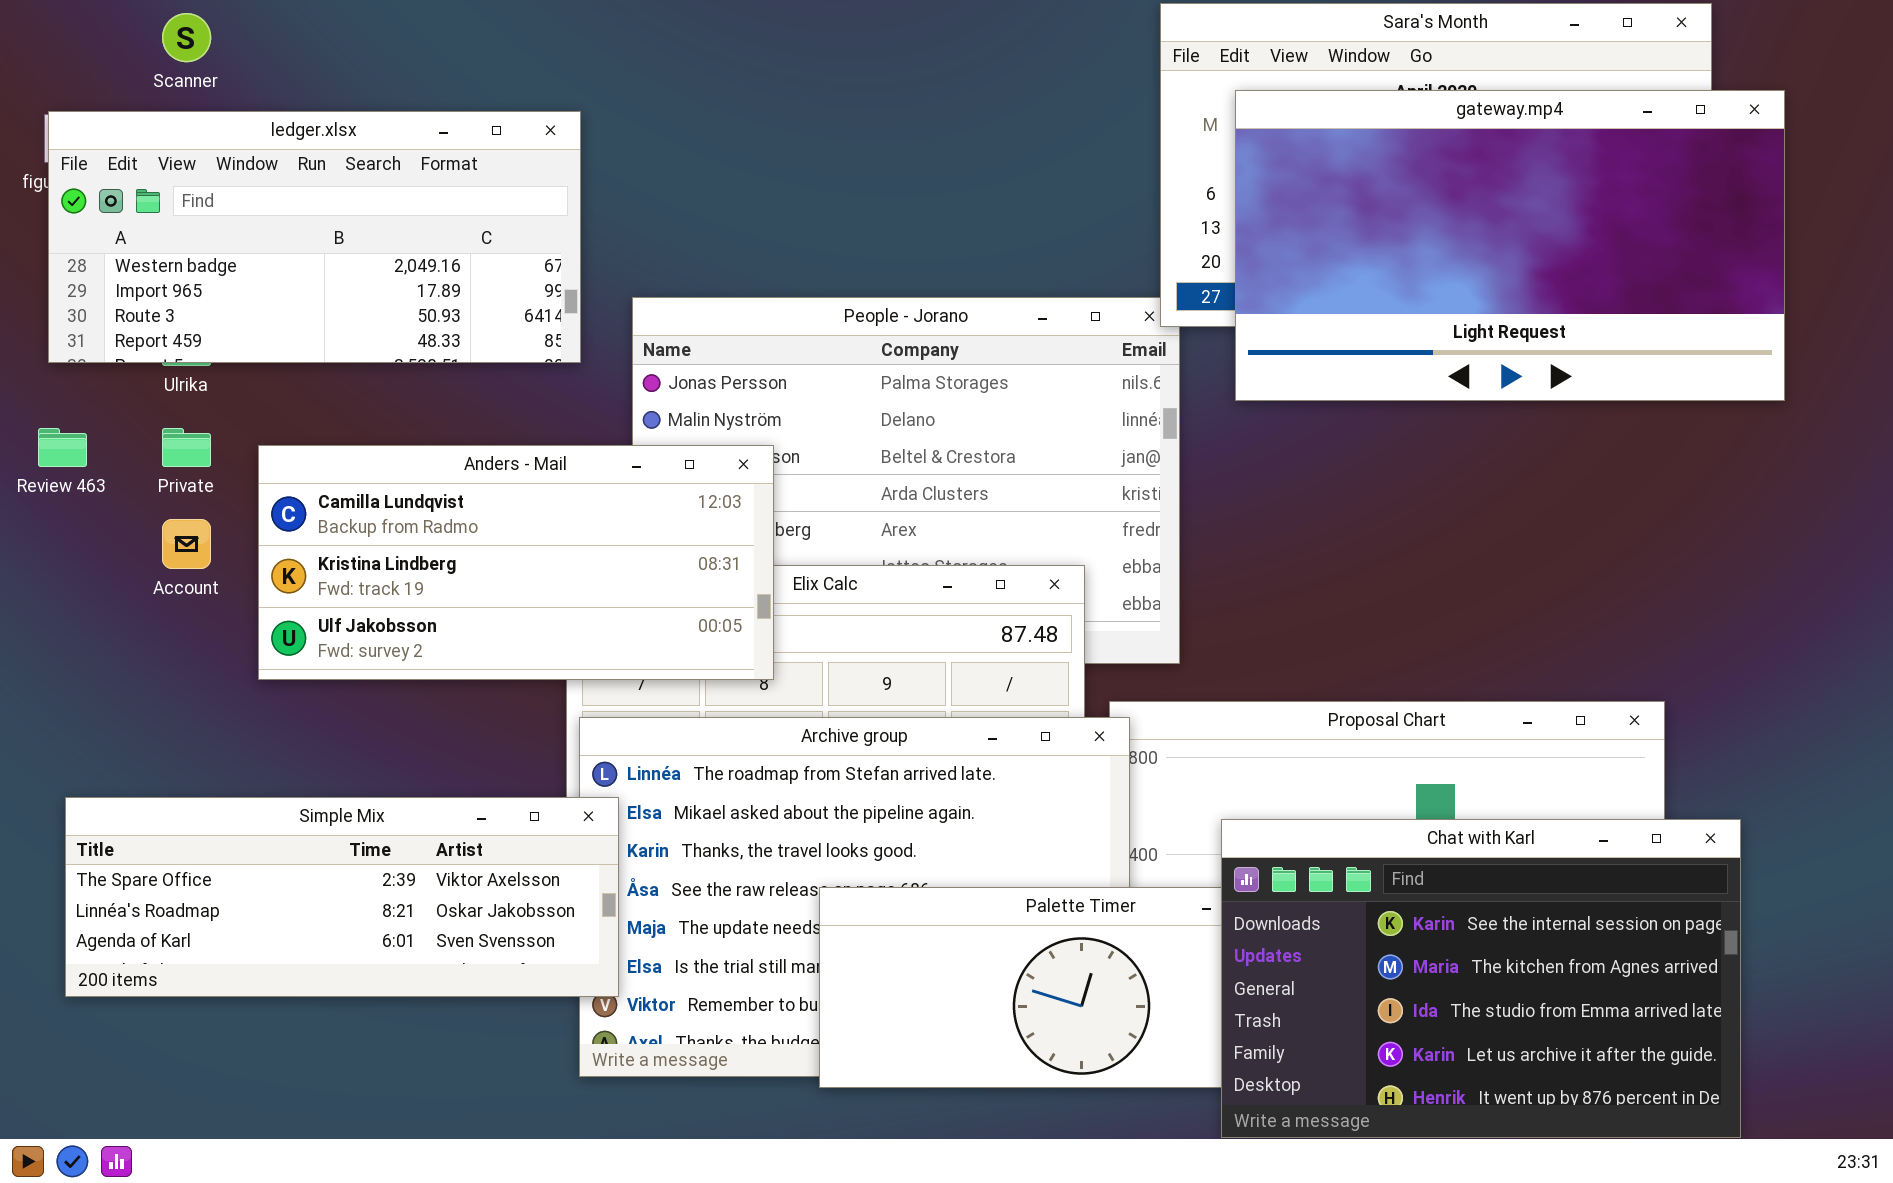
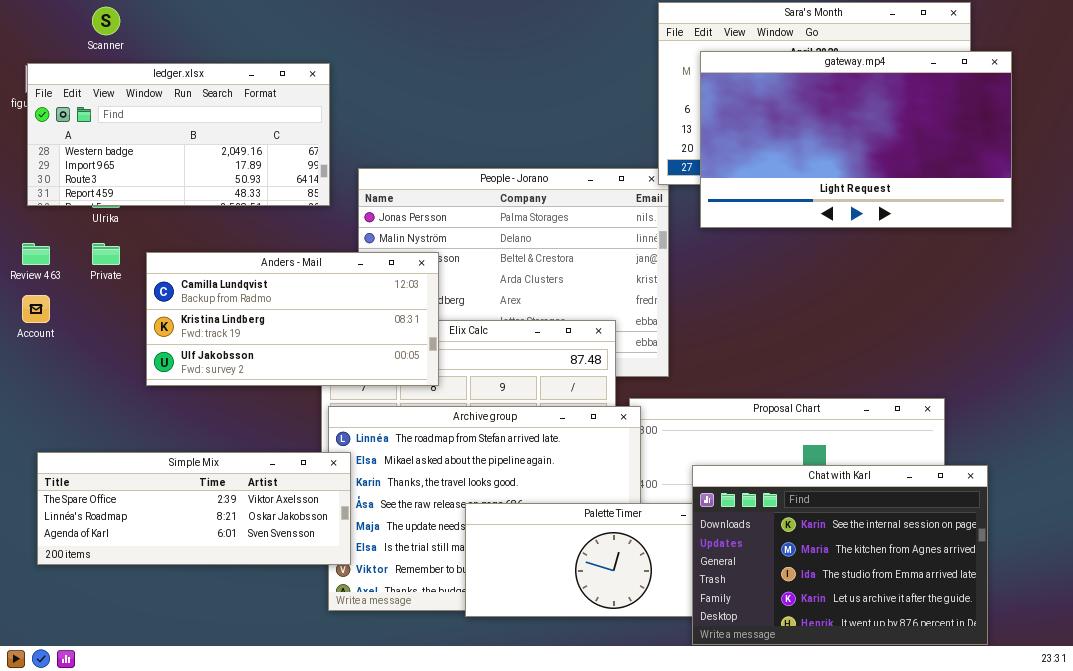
Account: [162,519,211,569] -> [22,295,50,323], moved

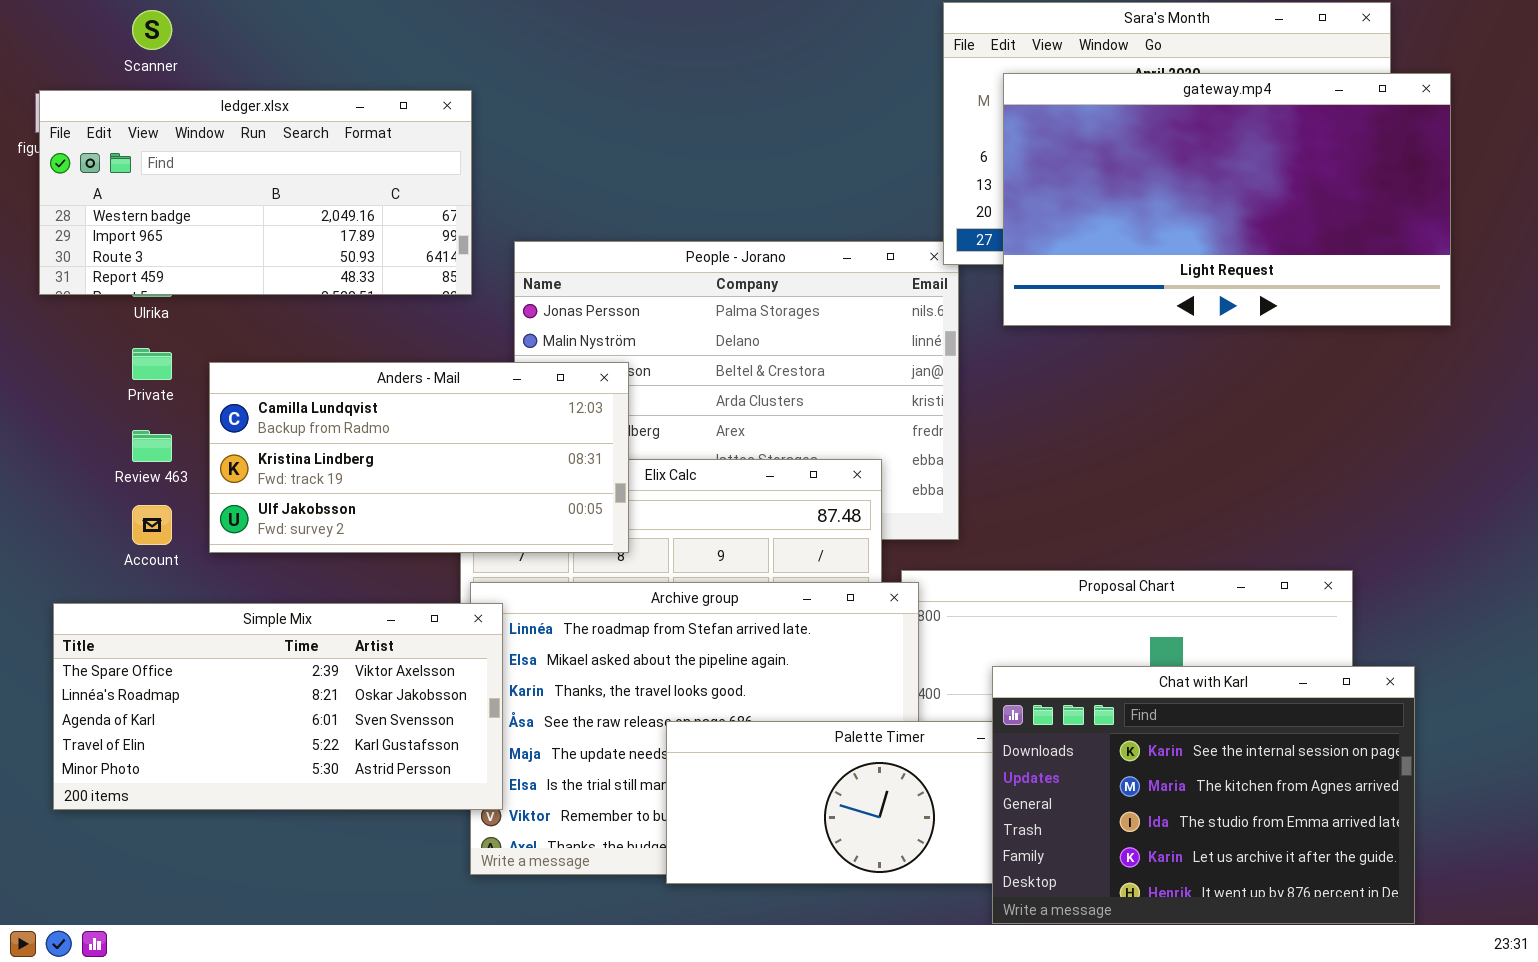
Review 463: [22,243,50,265] -> [132,430,172,462], moved
Account: [22,295,50,323] -> [132,505,172,545], moved
Simple Mix: [37,452,351,565] -> [53,603,503,810], resized

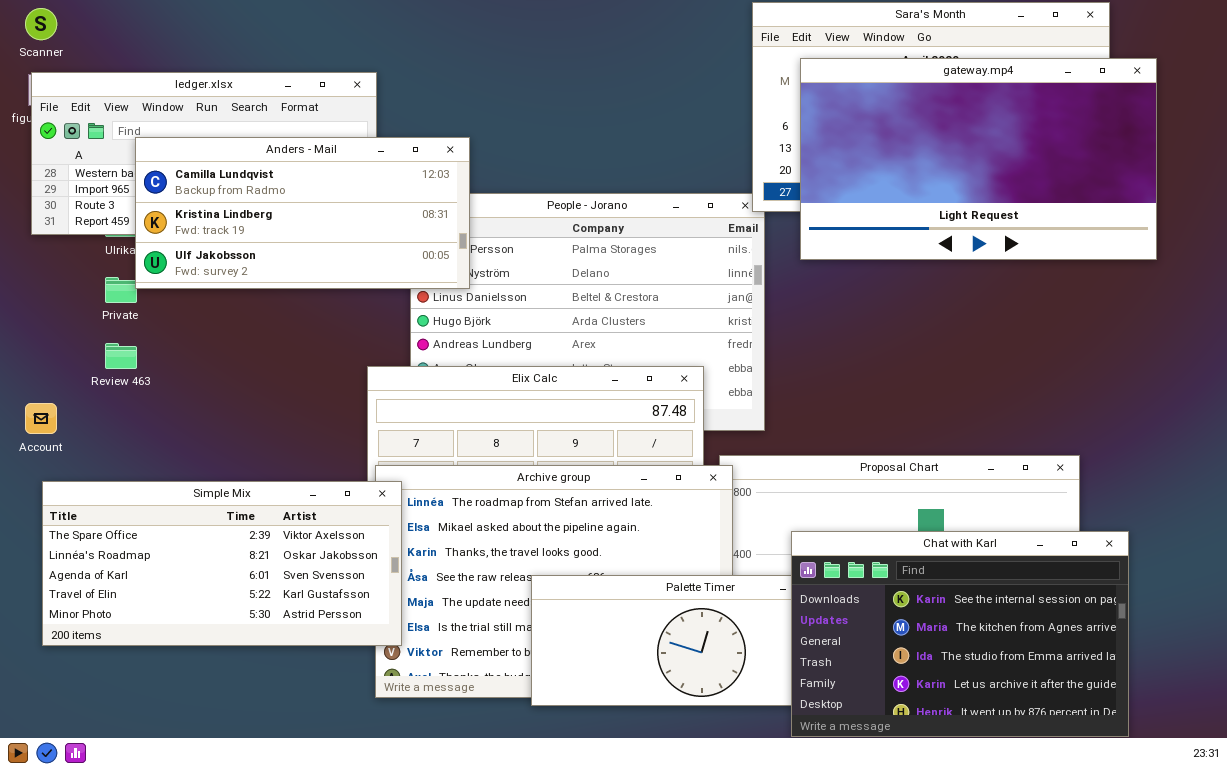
Scanner: [132,10,172,50] -> [25,8,57,40], moved
Anders - Mail: [209,362,629,553] -> [135,137,470,289], moved
Account: [132,505,172,545] -> [25,403,57,434], moved

